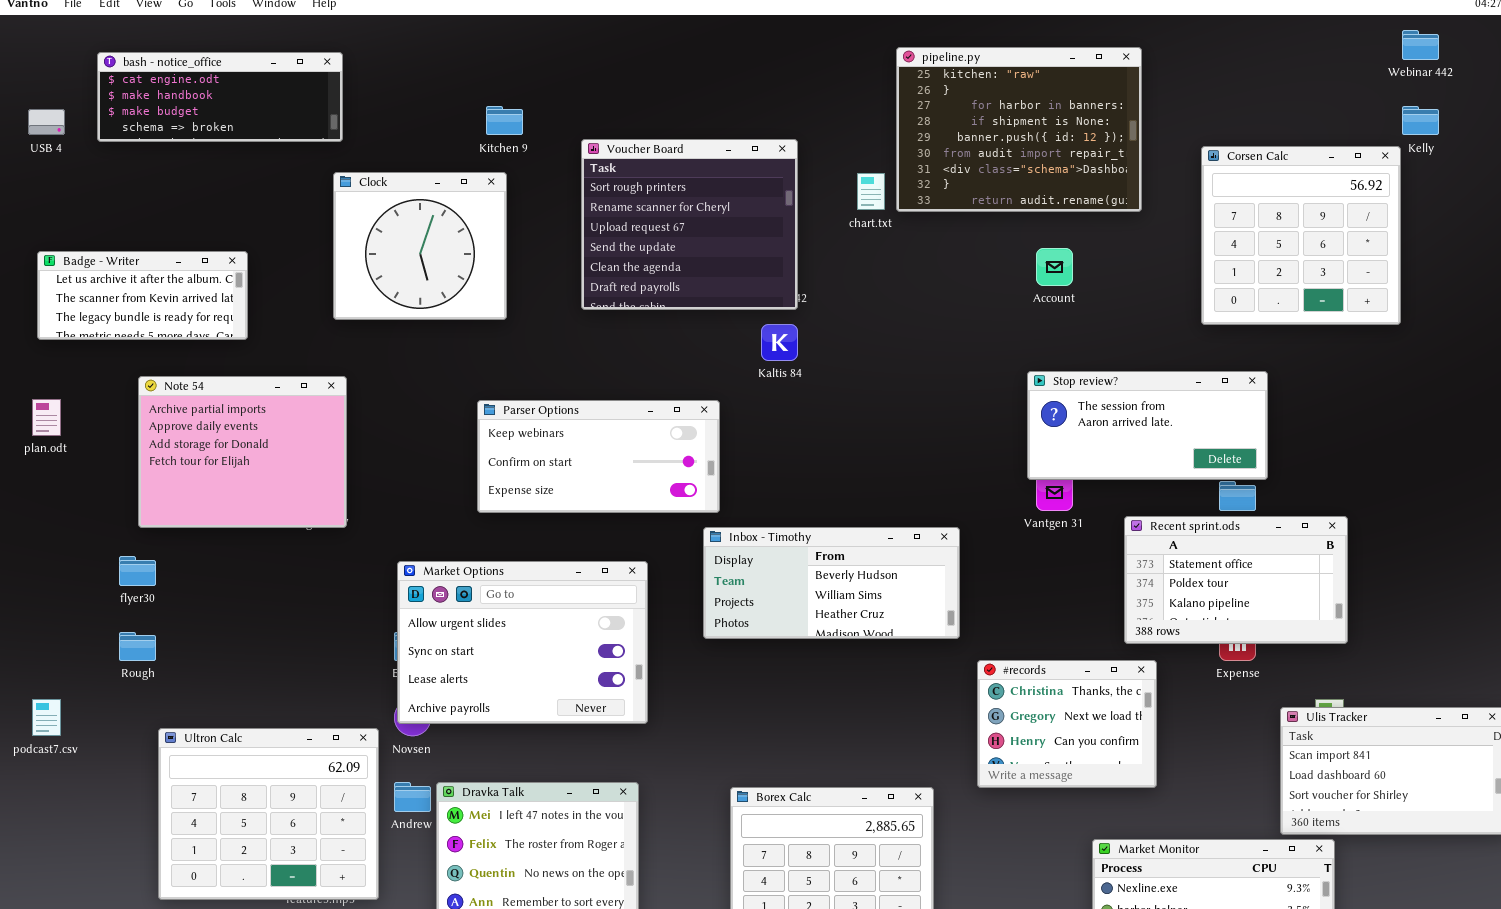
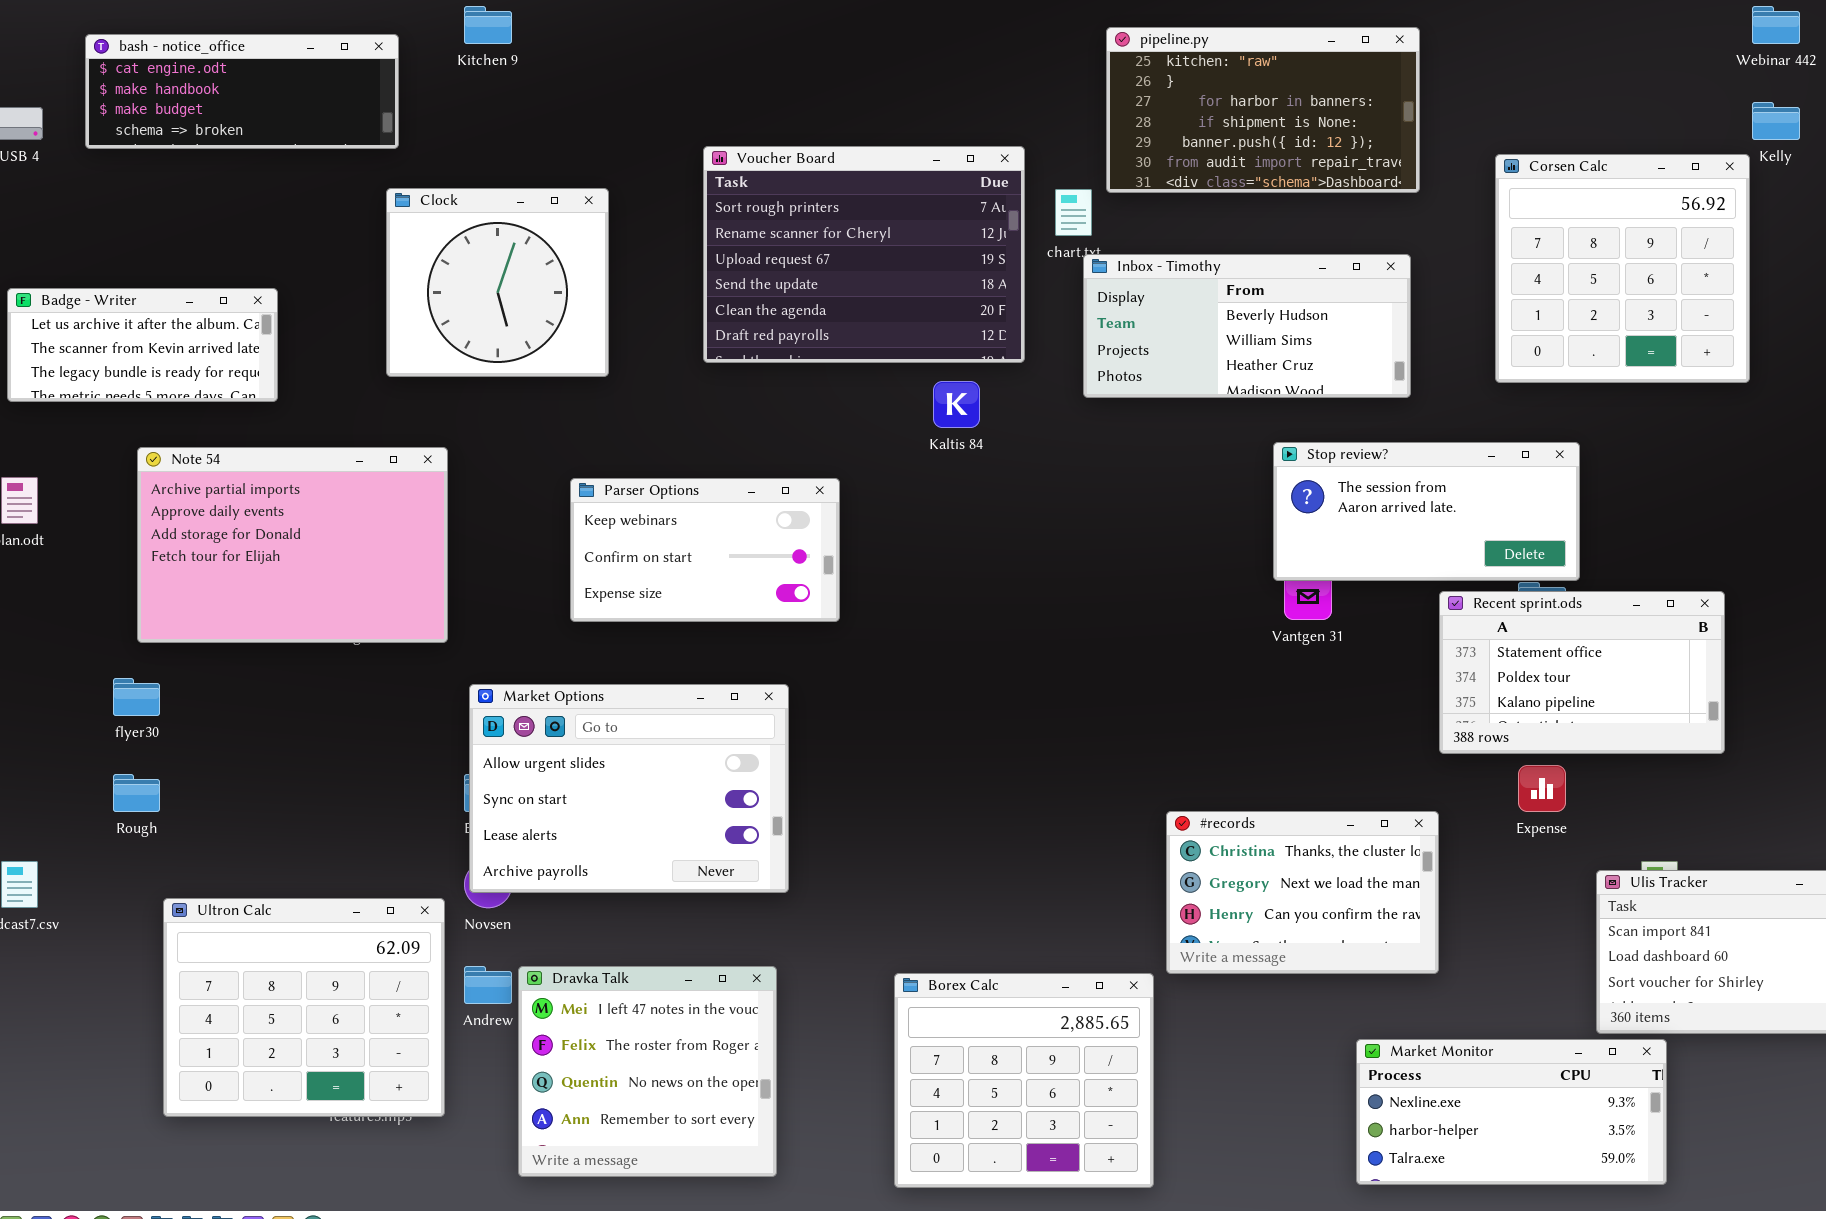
pipeline.py: [896,47,1142,212] -> [1106,27,1420,193], resized
Kitchen 9: [486,106,523,135] -> [464,6,512,44], moved
Voucher Board: [581,139,798,310] -> [703,146,1025,363], resized
Note 54: [138,376,347,528] -> [137,447,448,643], resized
Parser Options: [477,400,720,513] -> [570,478,840,622], resized
Recent sprint.ods: [1124,516,1348,644] -> [1439,591,1725,754], moved
Inbox - Timothy: [703,527,960,639] -> [1083,254,1411,398], moved
#records: [977,660,1157,788] -> [1166,811,1439,974], resized

